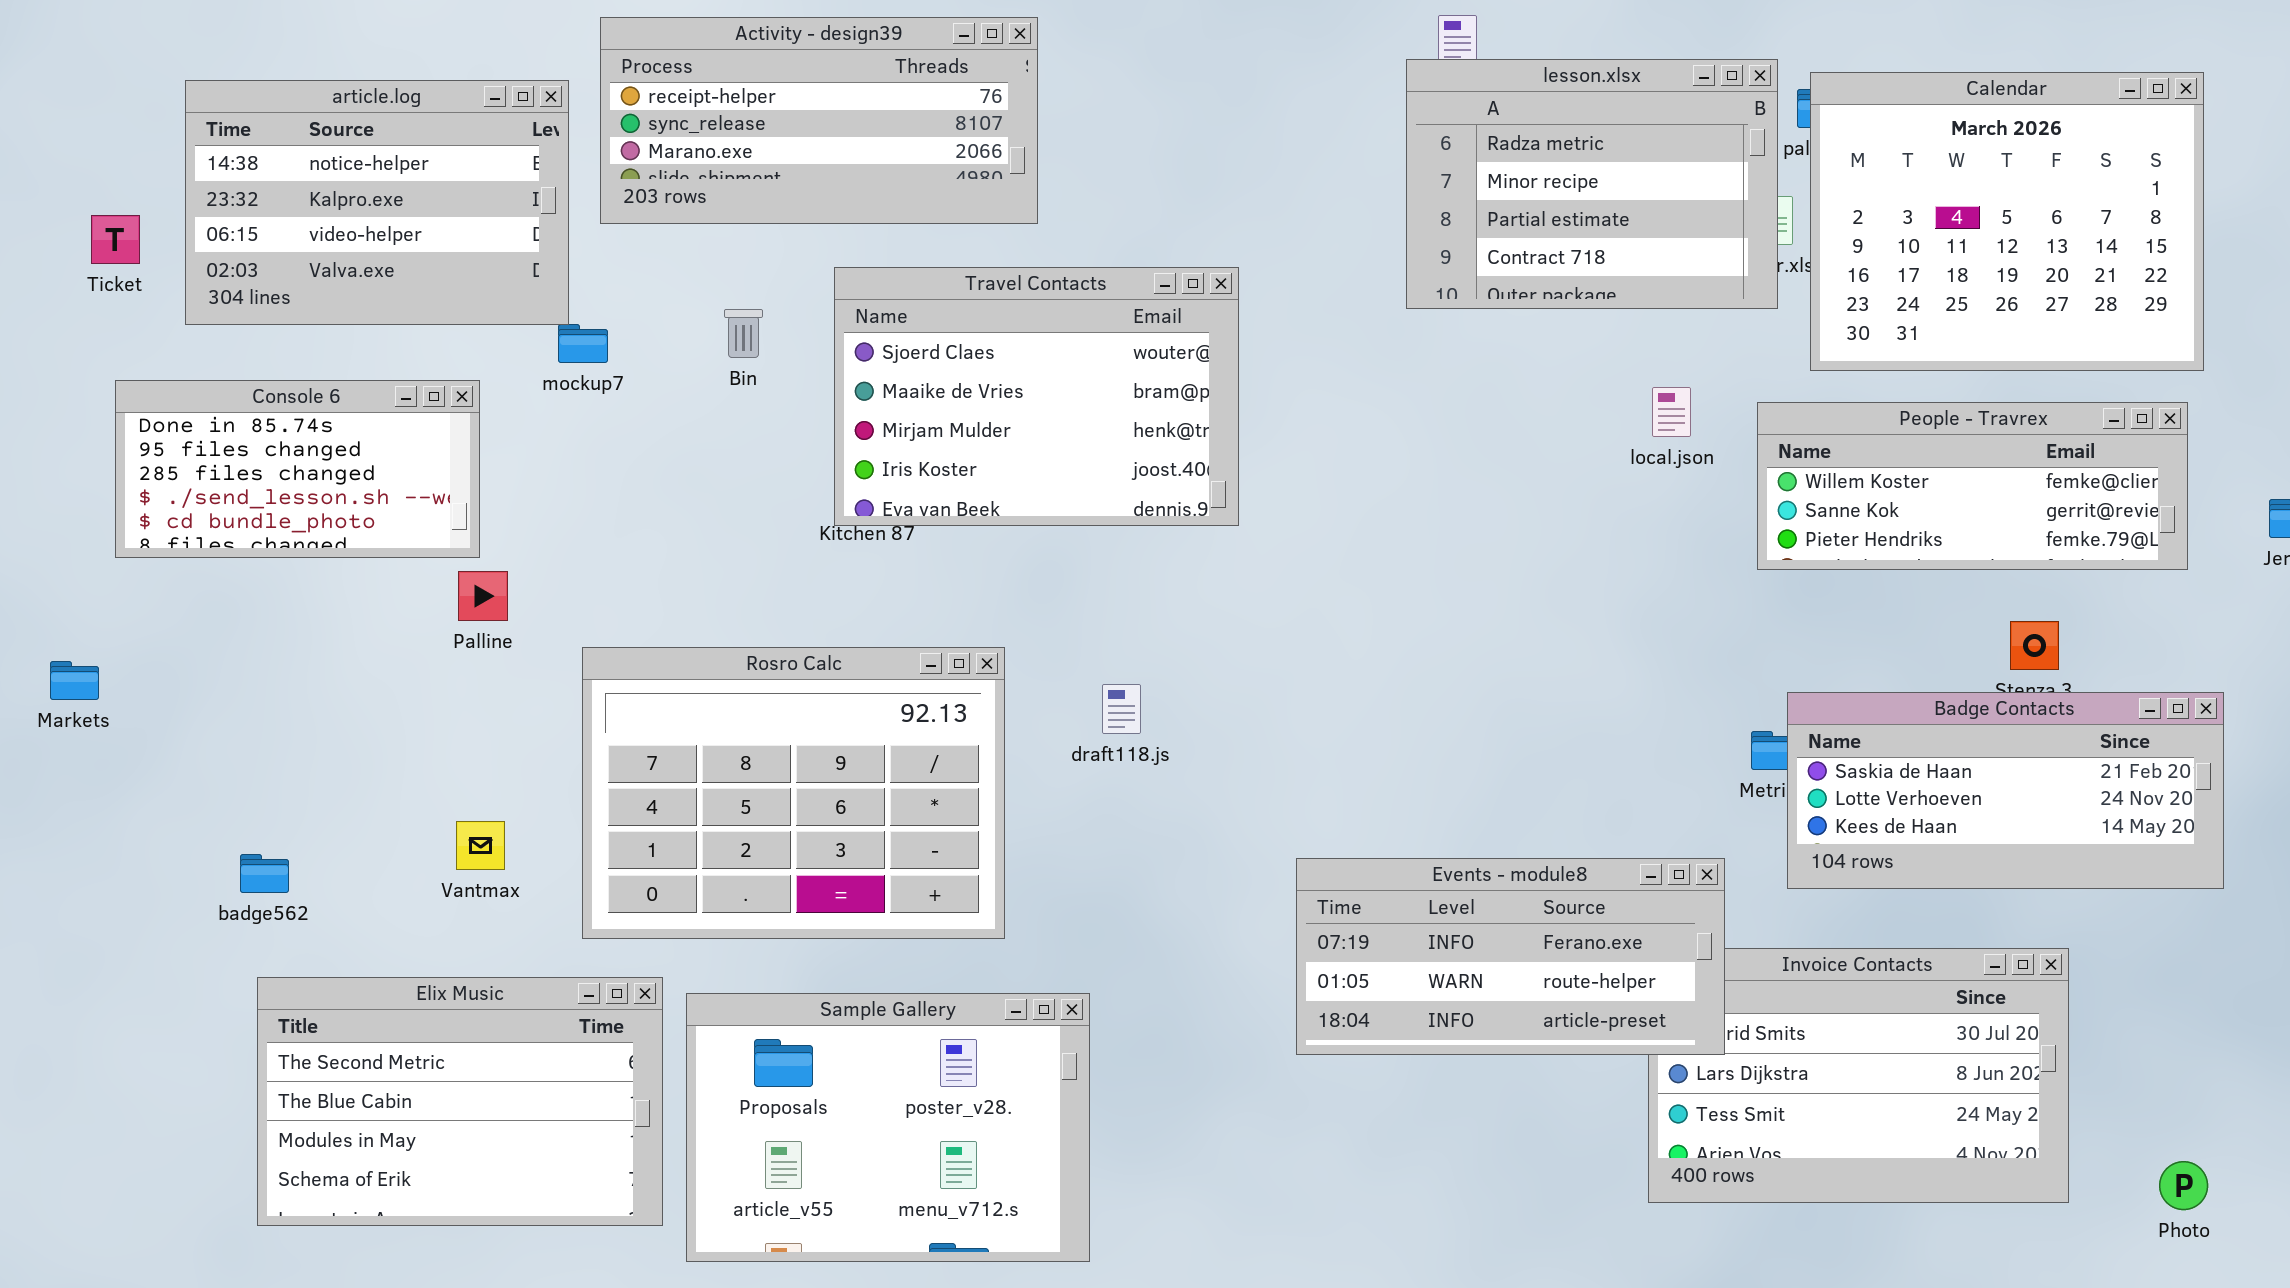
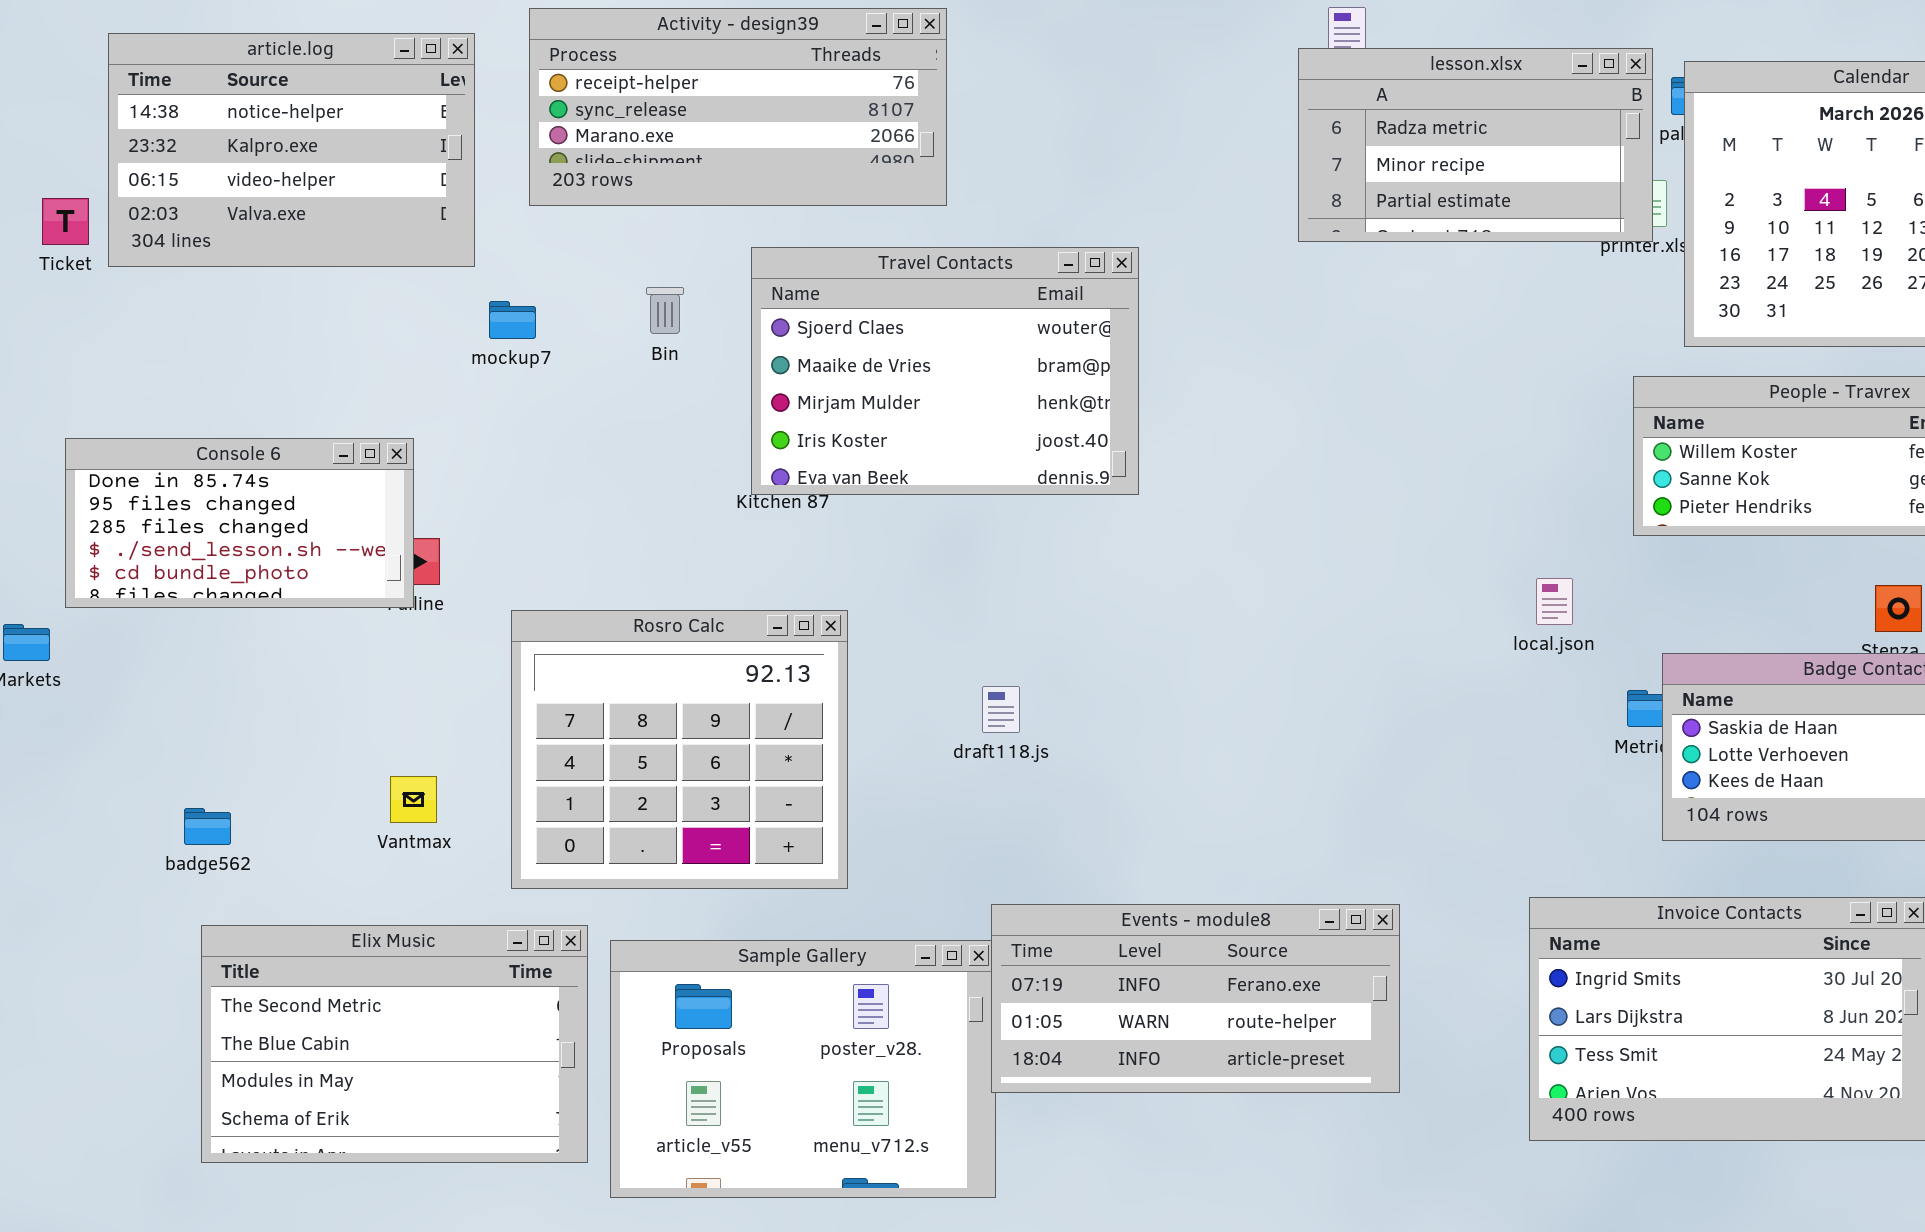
lesson.xlsx: [1406,59,1778,309] -> [1298,48,1653,242], resized
article.log: [185,80,569,325] -> [108,33,475,267], moved
Console 6: [115,380,480,558] -> [65,438,414,608], moved
local.json: [1652,387,1691,437] -> [1536,578,1573,625], moved
Rosro Calc: [582,647,1005,939] -> [511,610,848,889], resized
draft118.js: [1102,684,1141,734] -> [982,686,1020,733], moved
Events - module8: [1296,858,1725,1055] -> [991,904,1400,1093], moved

